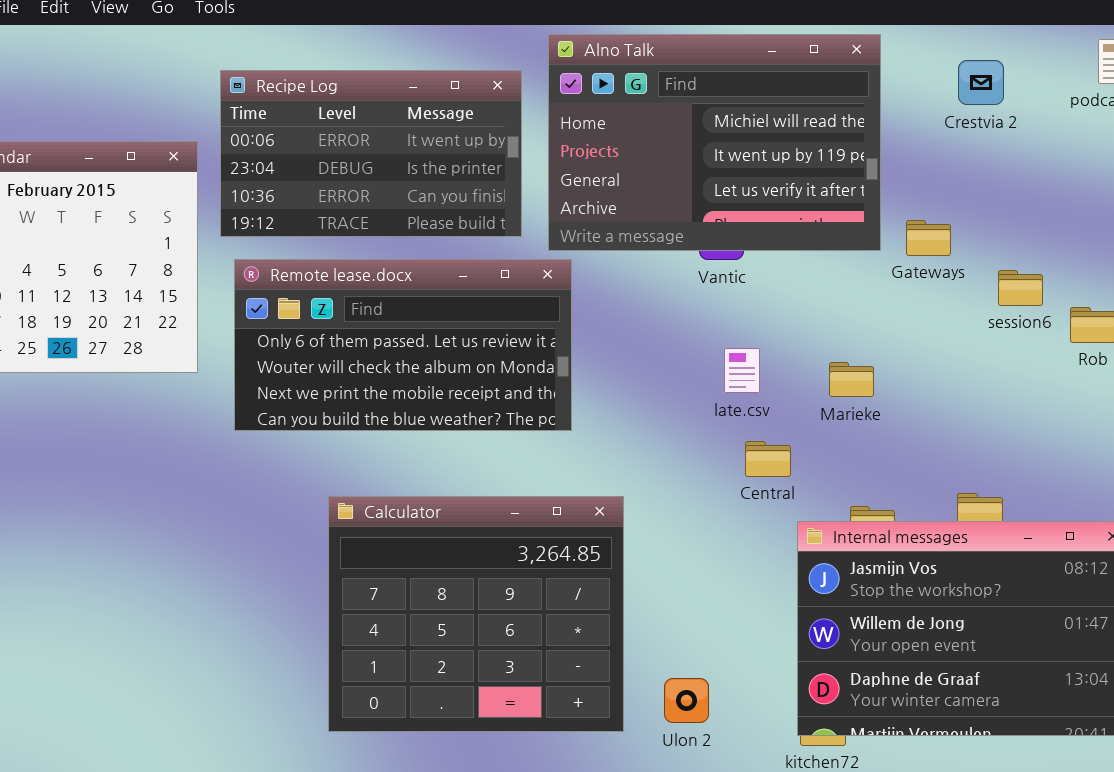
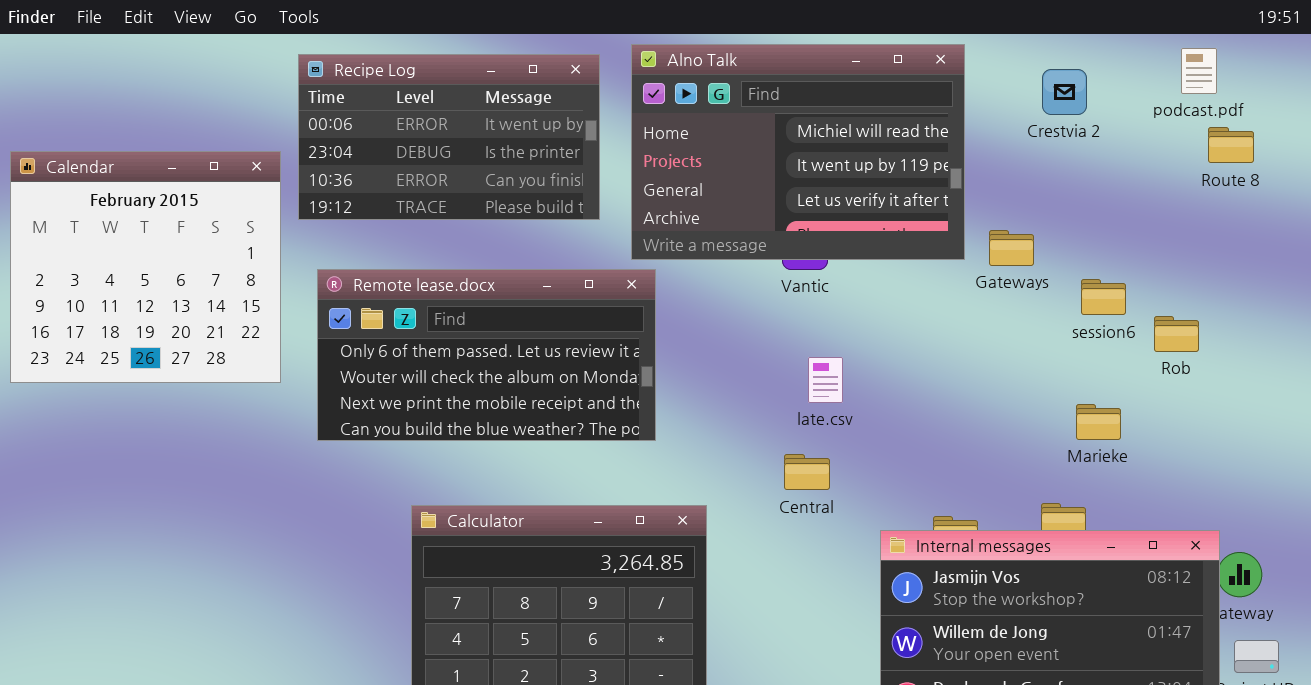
Recipe Log: [220,70,522,237] -> [298,54,600,220], moved
Marieke: [829,362,874,397] -> [1076,404,1121,440], moved
Central: [745,441,791,477] -> [784,454,830,490], moved

